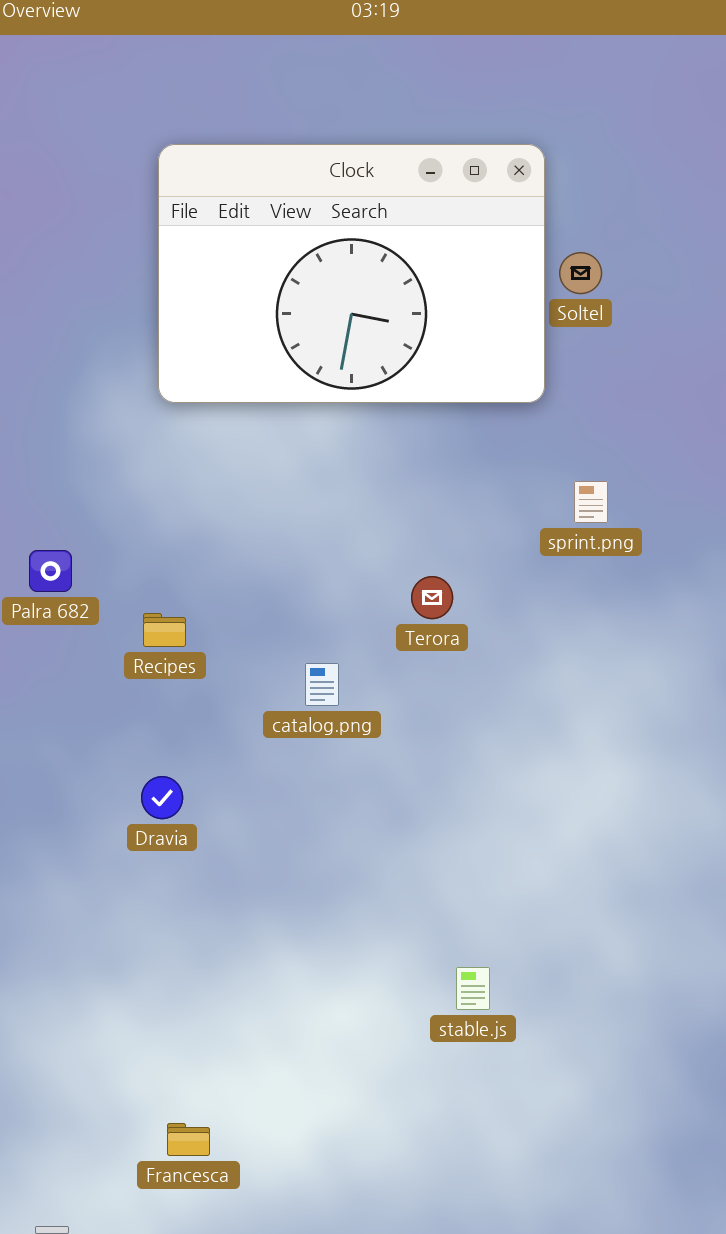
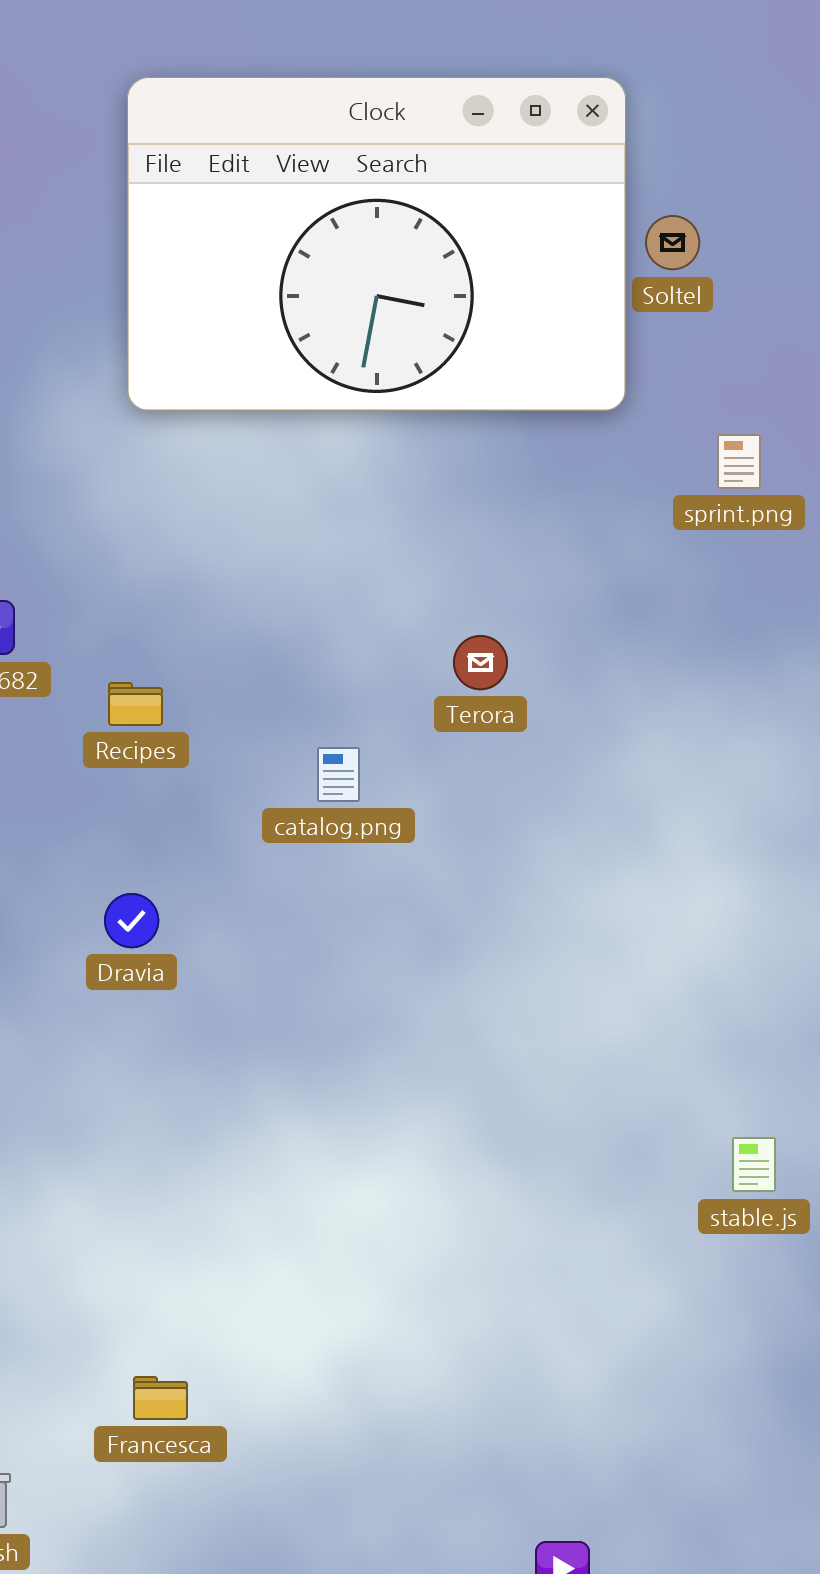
sprint.png: [574,481,608,523] -> [717,434,761,489], moved
stable.js: [456,967,490,1010] -> [732,1137,776,1192], moved
Francesca: [167,1123,210,1156] -> [133,1376,188,1420], moved

